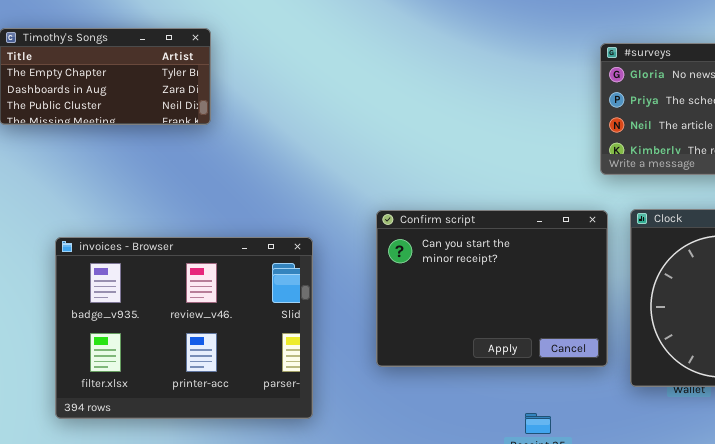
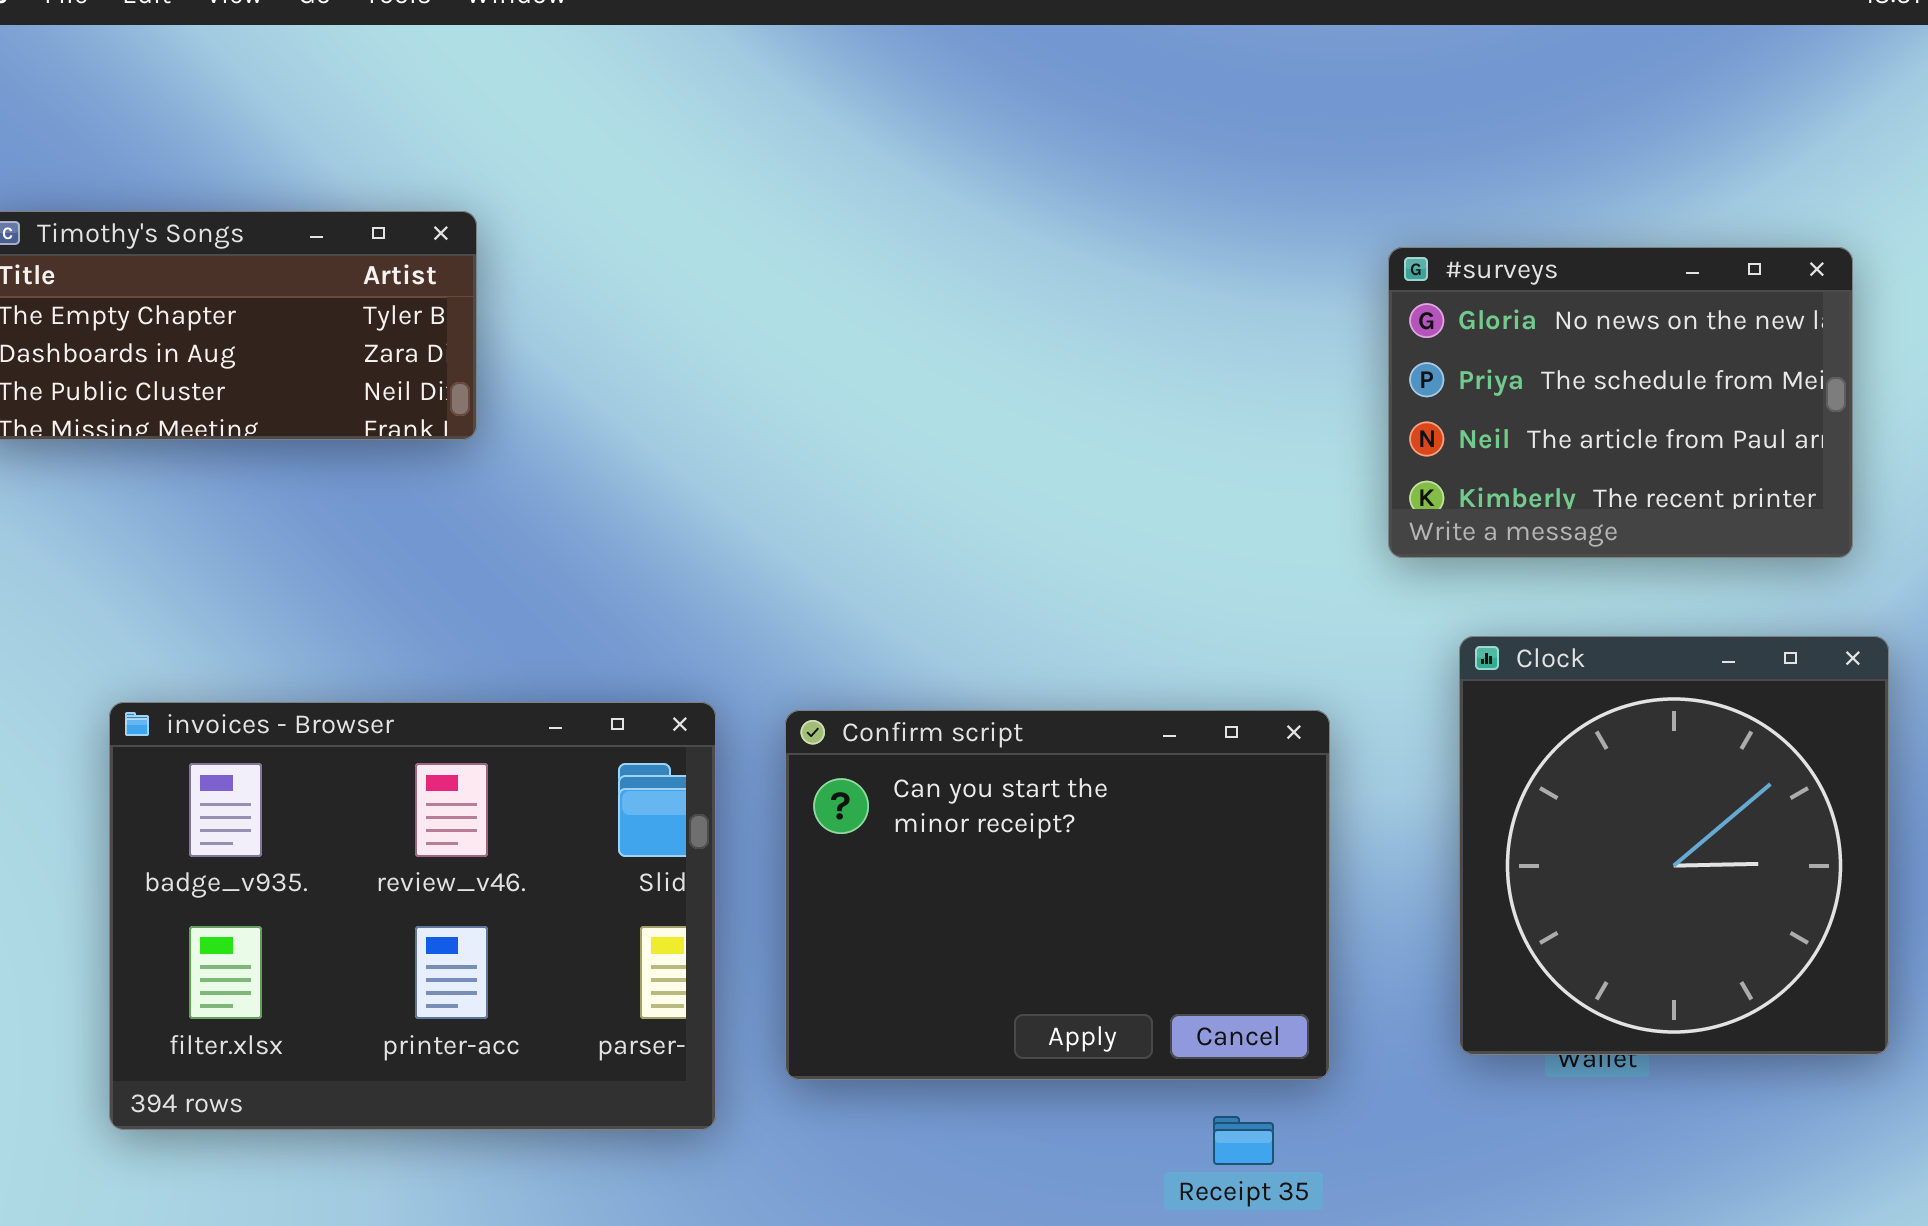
Confirm script: [376,210,608,367] -> [785,710,1330,1080], moved

